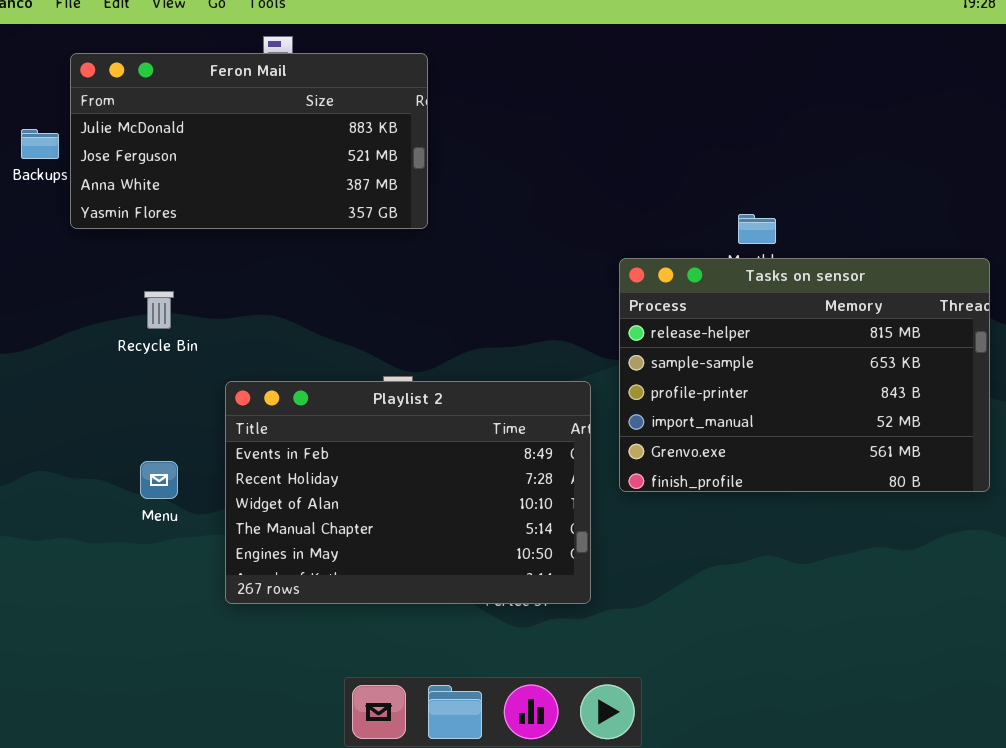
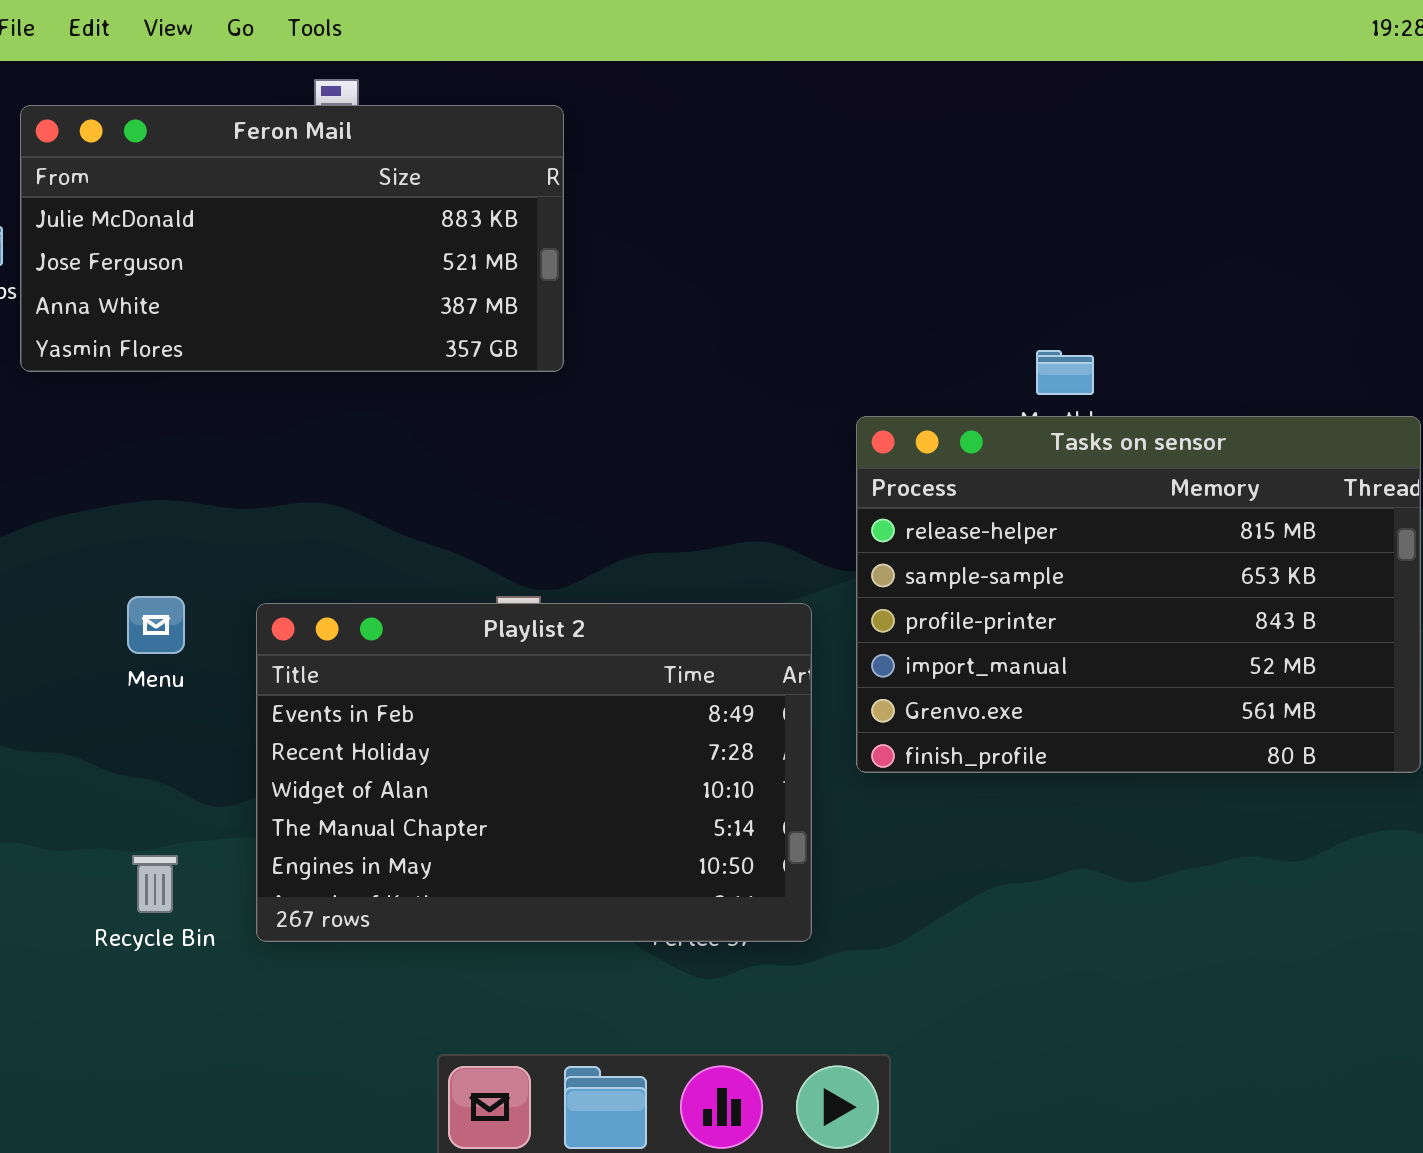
Recycle Bin: [144,291,174,329] -> [132,855,178,913], moved
Menu: [140,461,178,499] -> [127,596,185,654], moved

